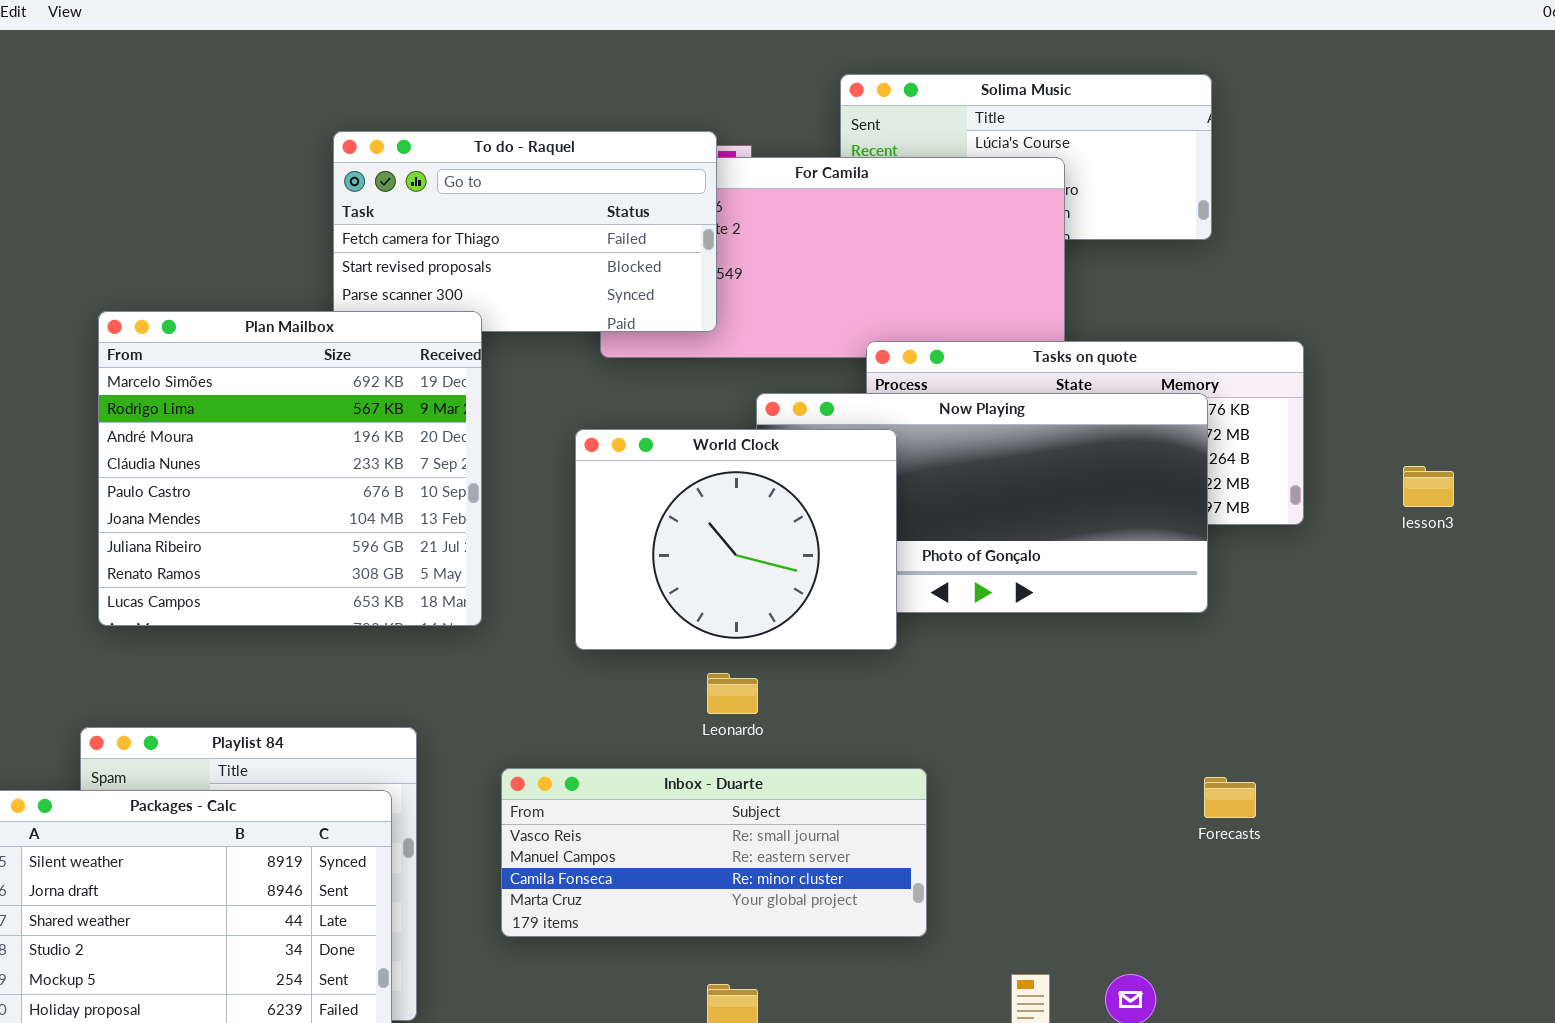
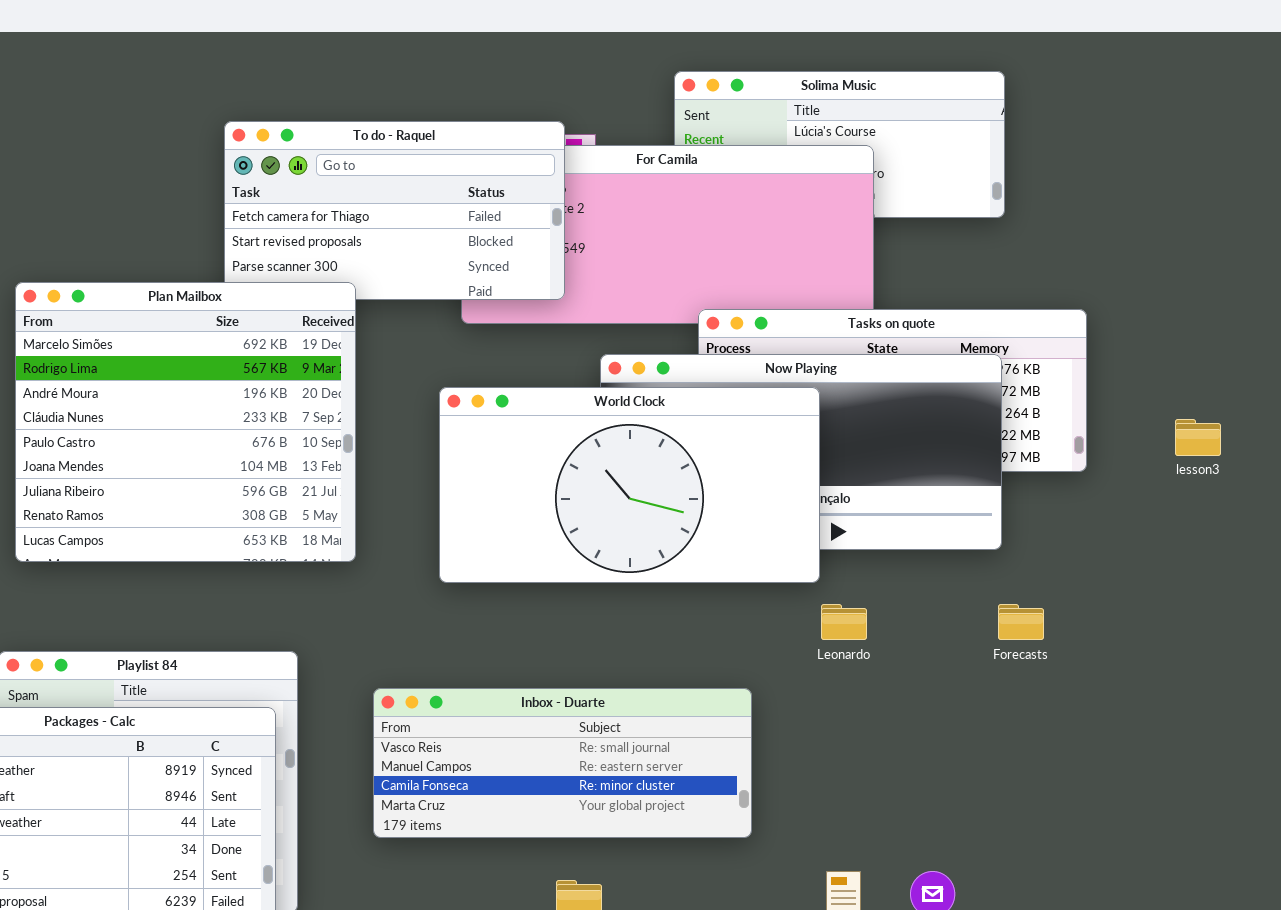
World Clock: [575,429,897,650] -> [439,387,820,583], resized
Leonardo: [707,673,758,714] -> [821,604,867,640], moved
Forecasts: [1204,777,1256,818] -> [998,604,1044,640], moved

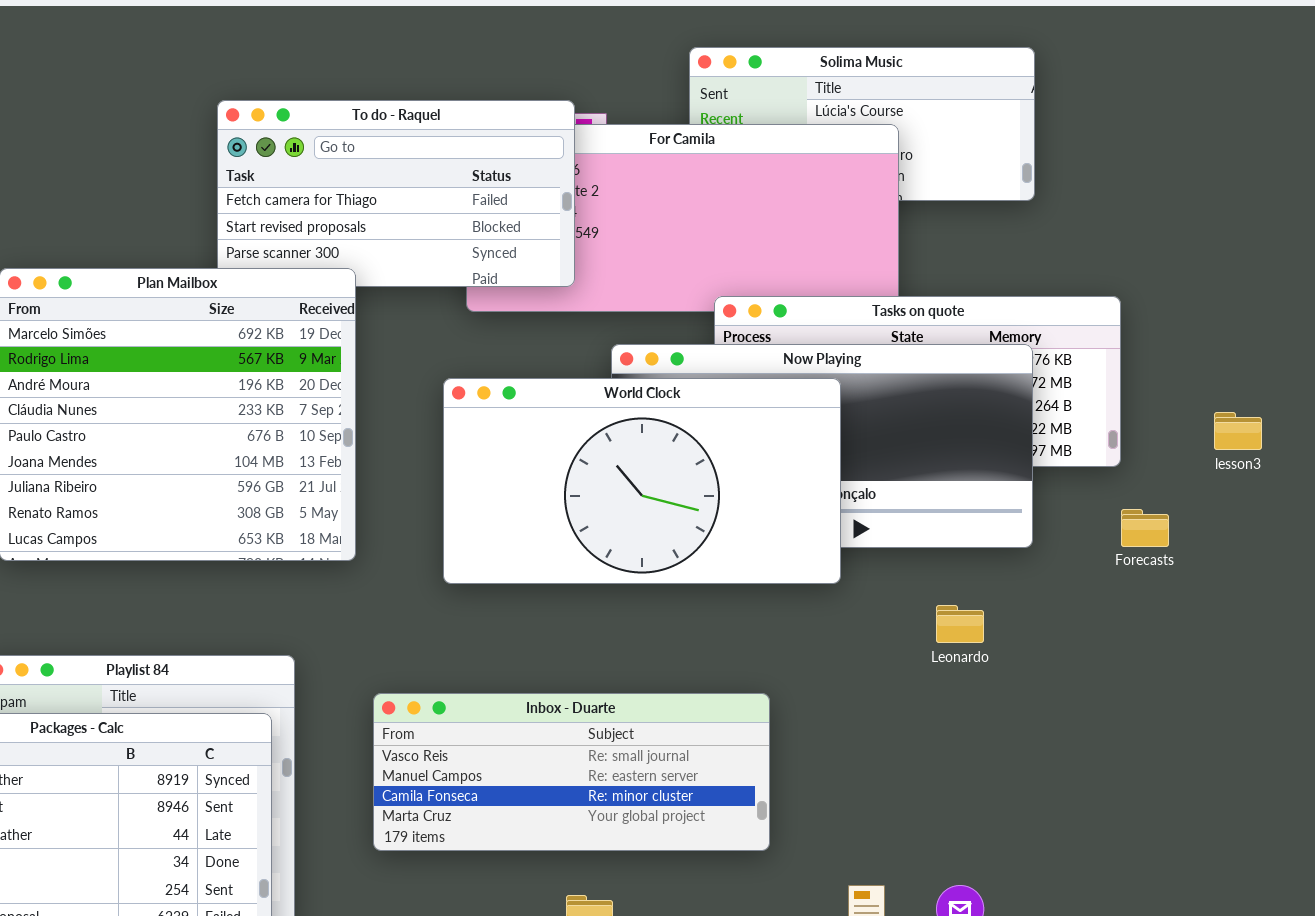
Leonardo: [821,604,867,640] -> [936,605,984,643], moved
Forecasts: [998,604,1044,640] -> [1121,509,1169,547], moved

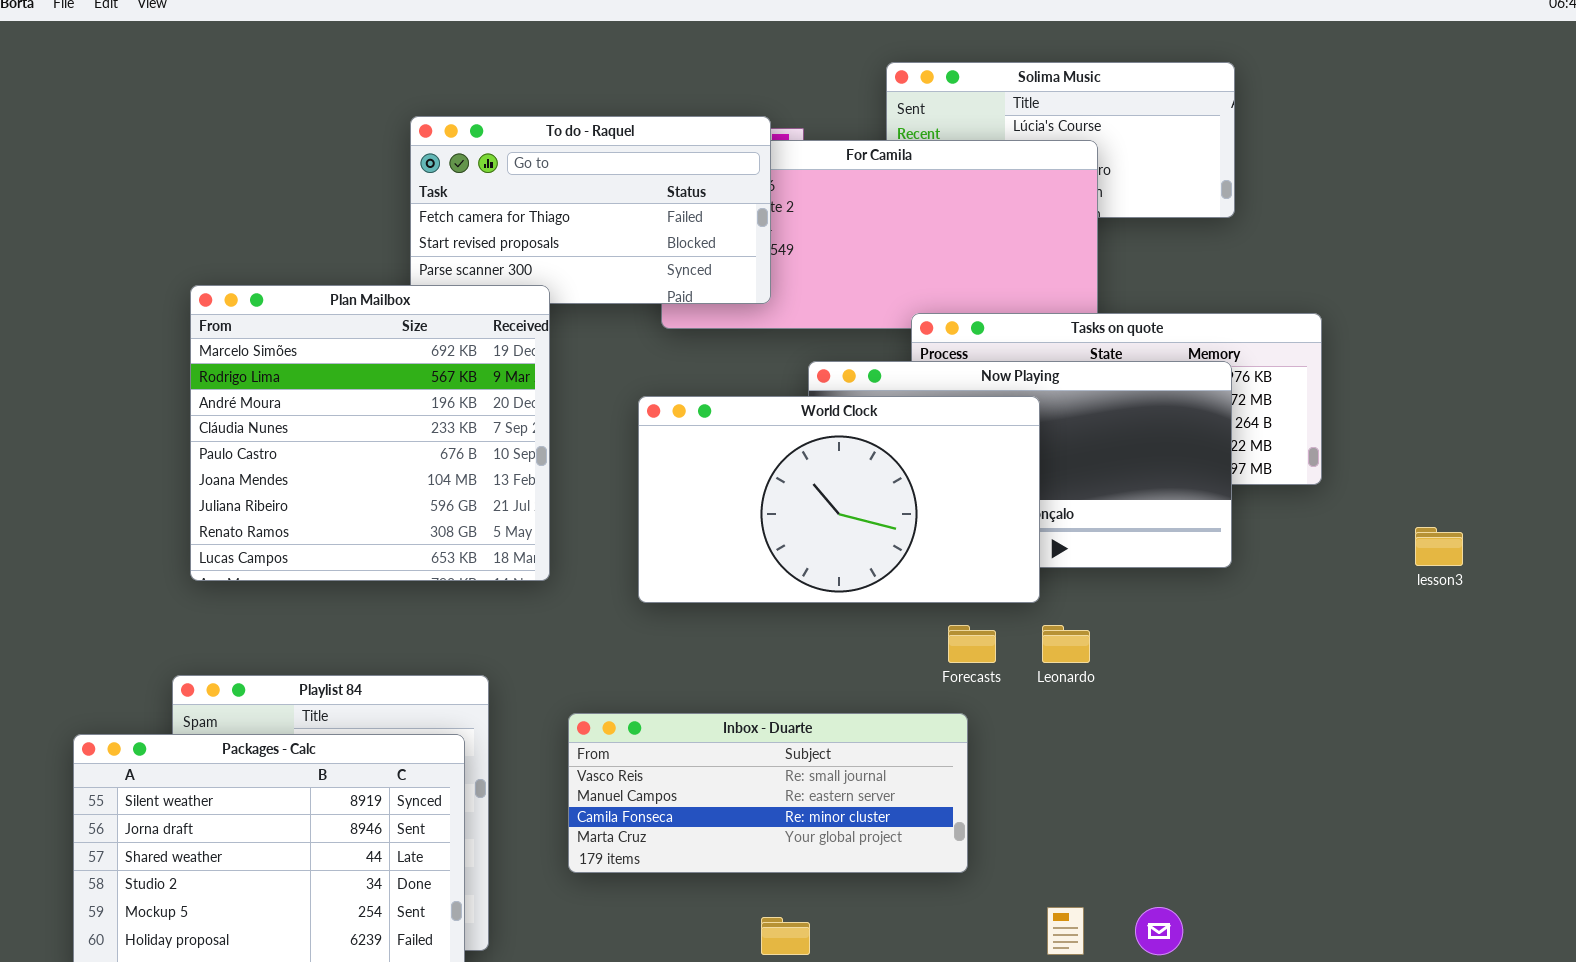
lesson3: [1214,412,1262,450] -> [1415,527,1463,566], moved
Forecasts: [1121,509,1169,547] -> [948,625,996,663], moved
Leonardo: [936,605,984,643] -> [1042,625,1090,663], moved

